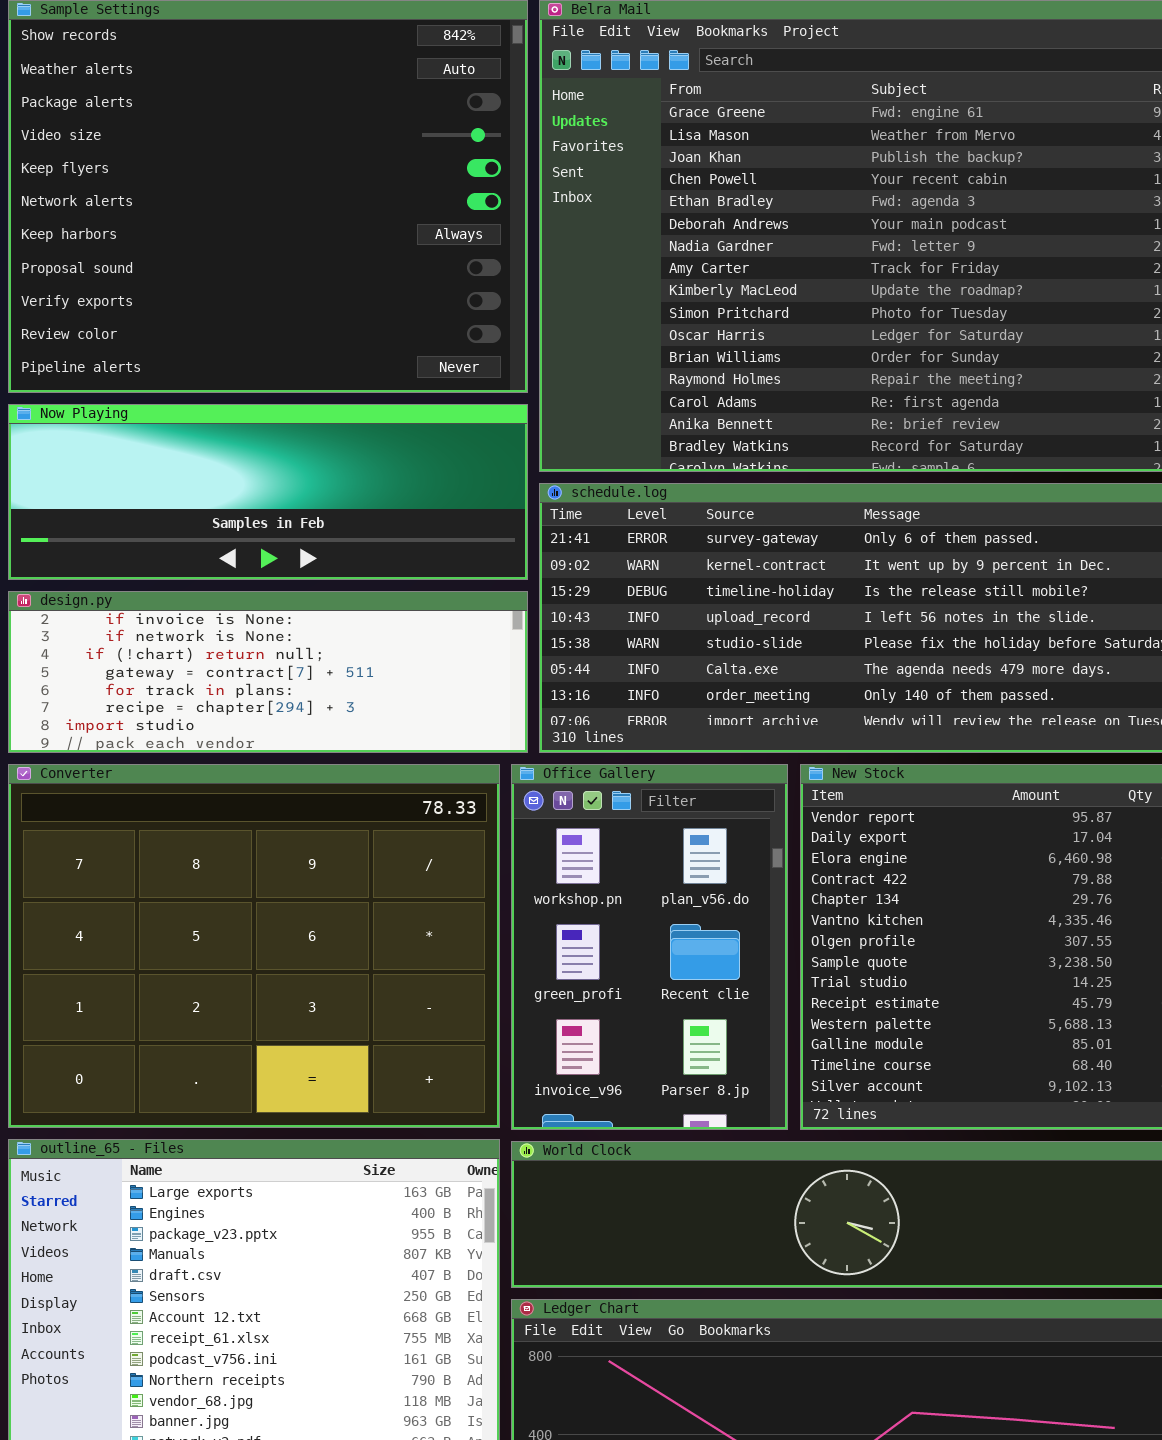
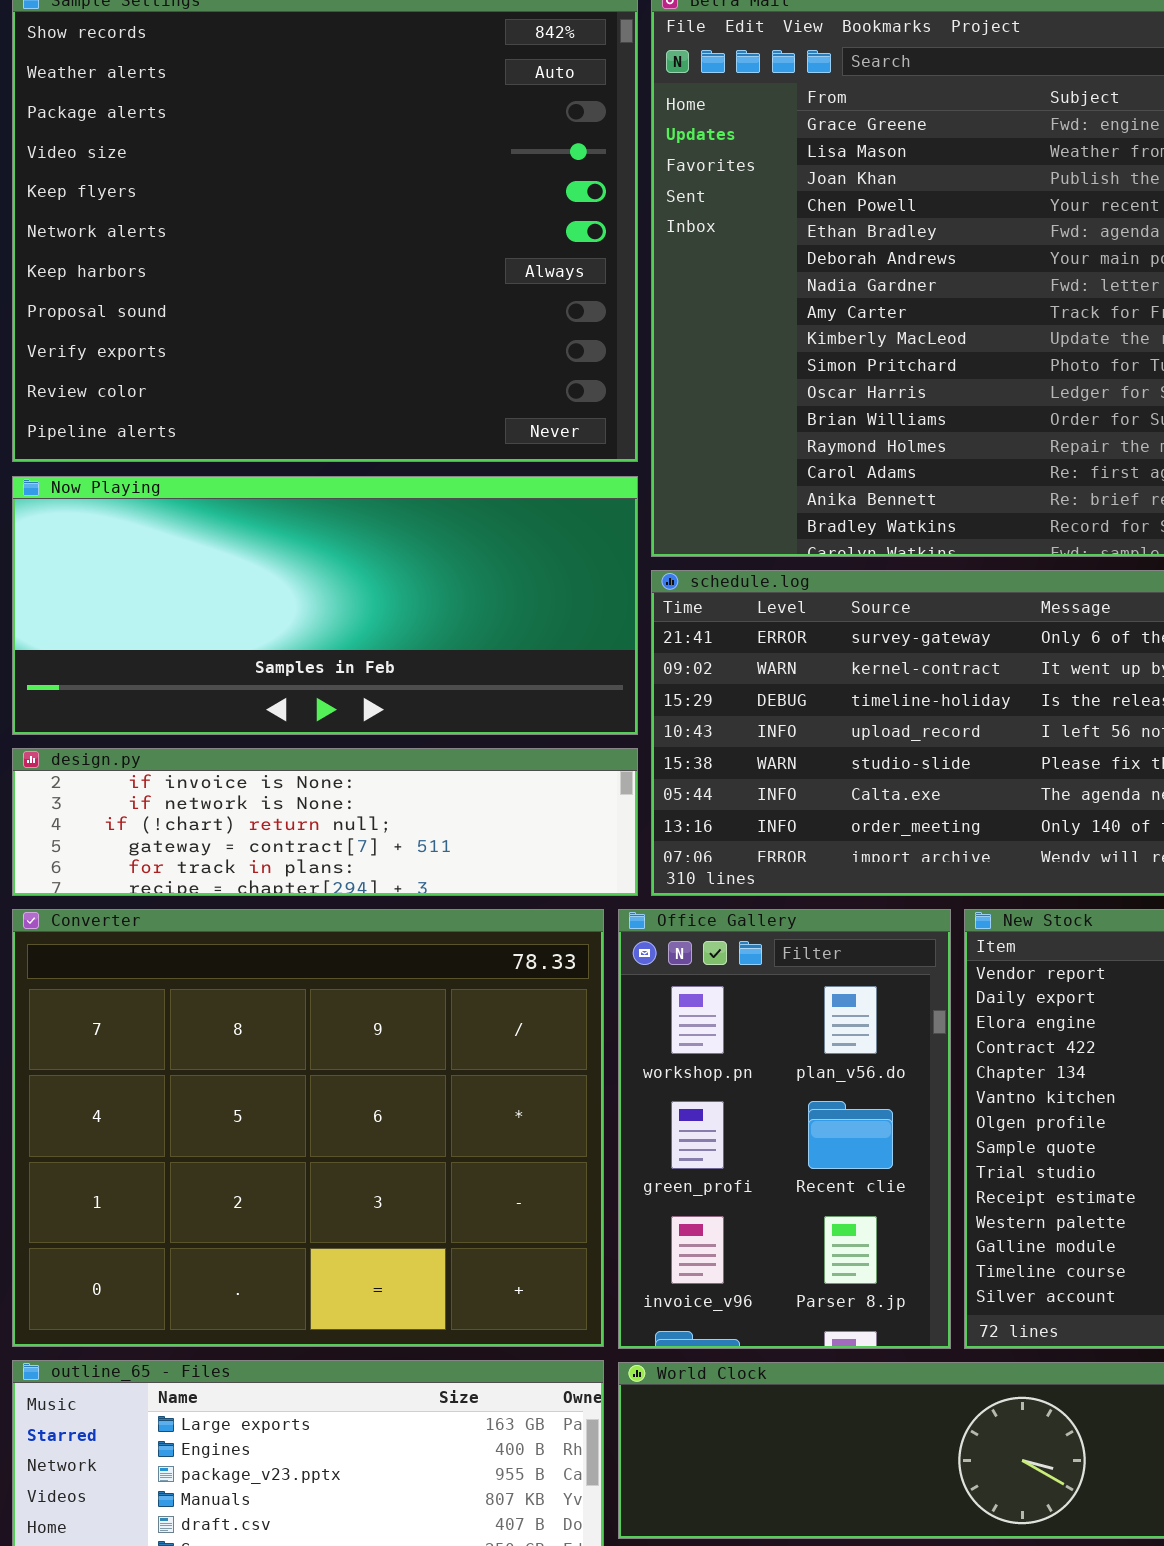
Now Playing: [8,404,528,580] -> [12,476,638,735], resized
design.py: [8,591,528,753] -> [12,748,638,896], resized

